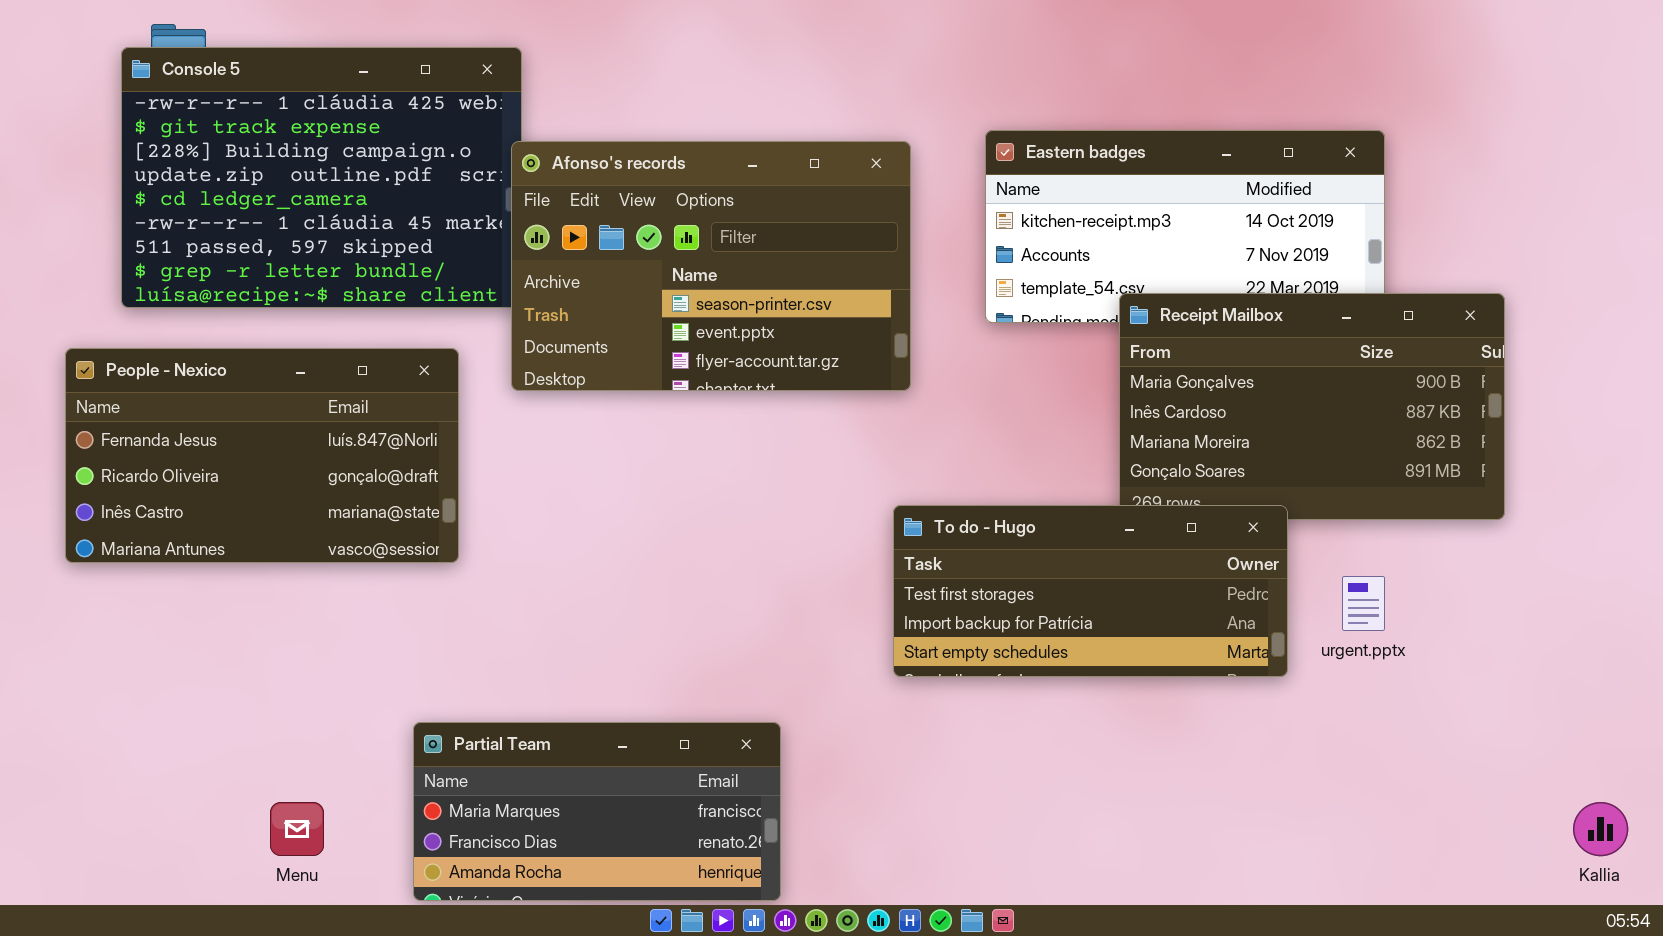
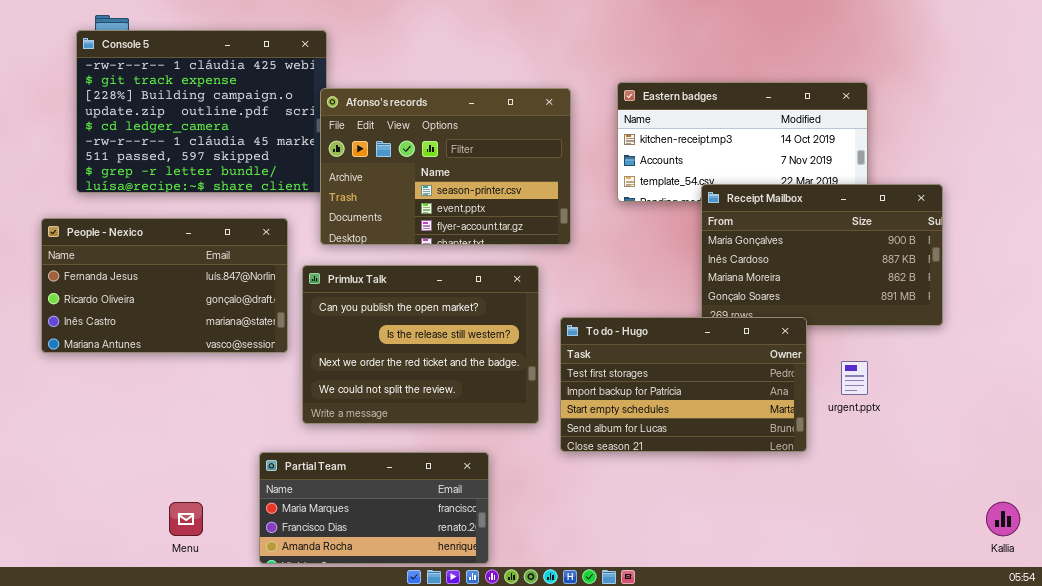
Primlux Talk: none -> [302,265,539,424], opened
To do - Hugo: [893,505,1288,677] -> [560,317,807,452], resized

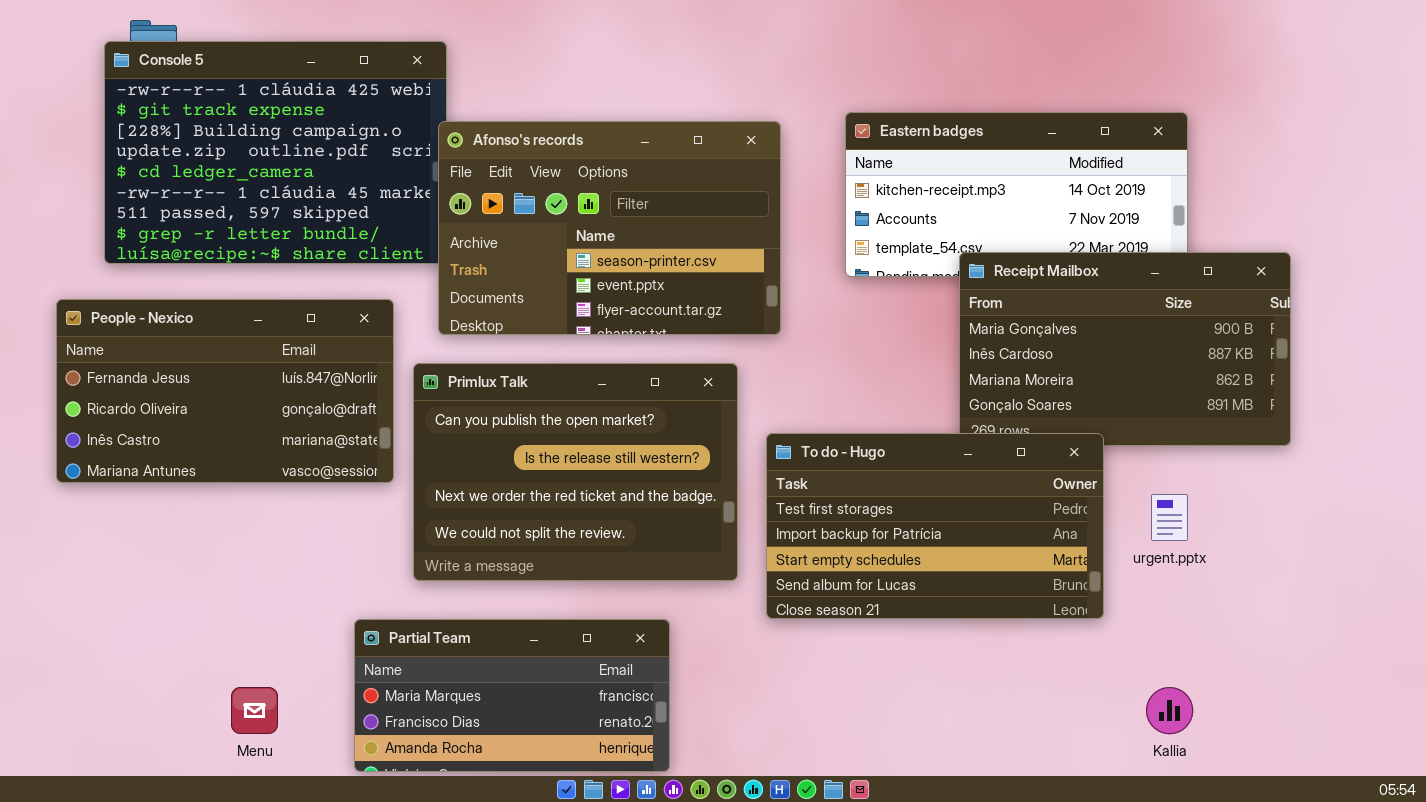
Kallia: [986,502,1020,536] -> [1146,687,1193,734], moved

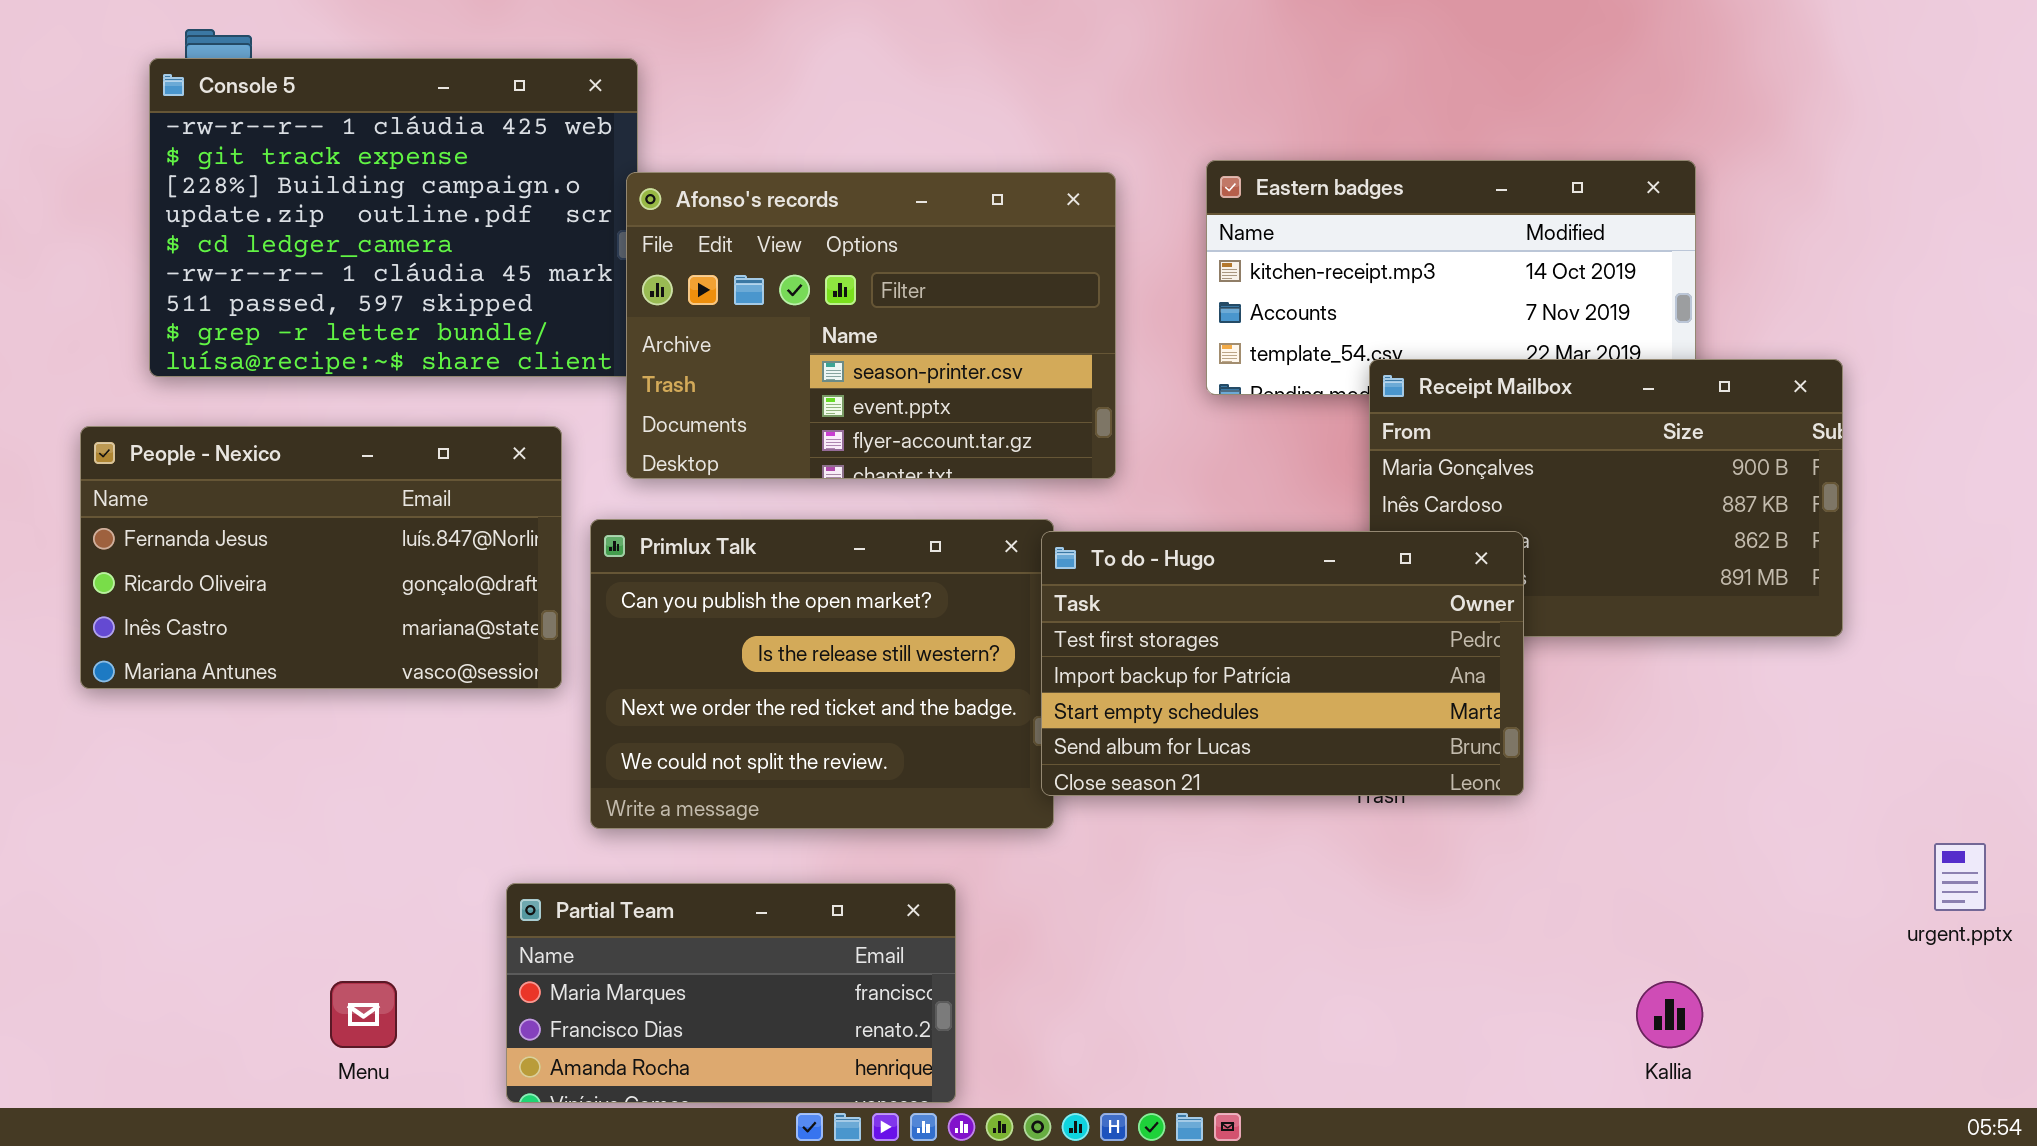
To do - Hugo: [766,433,1104,619] -> [1041,531,1524,796], moved
urgent.pptx: [1151,494,1188,541] -> [1934,843,1986,911], moved

